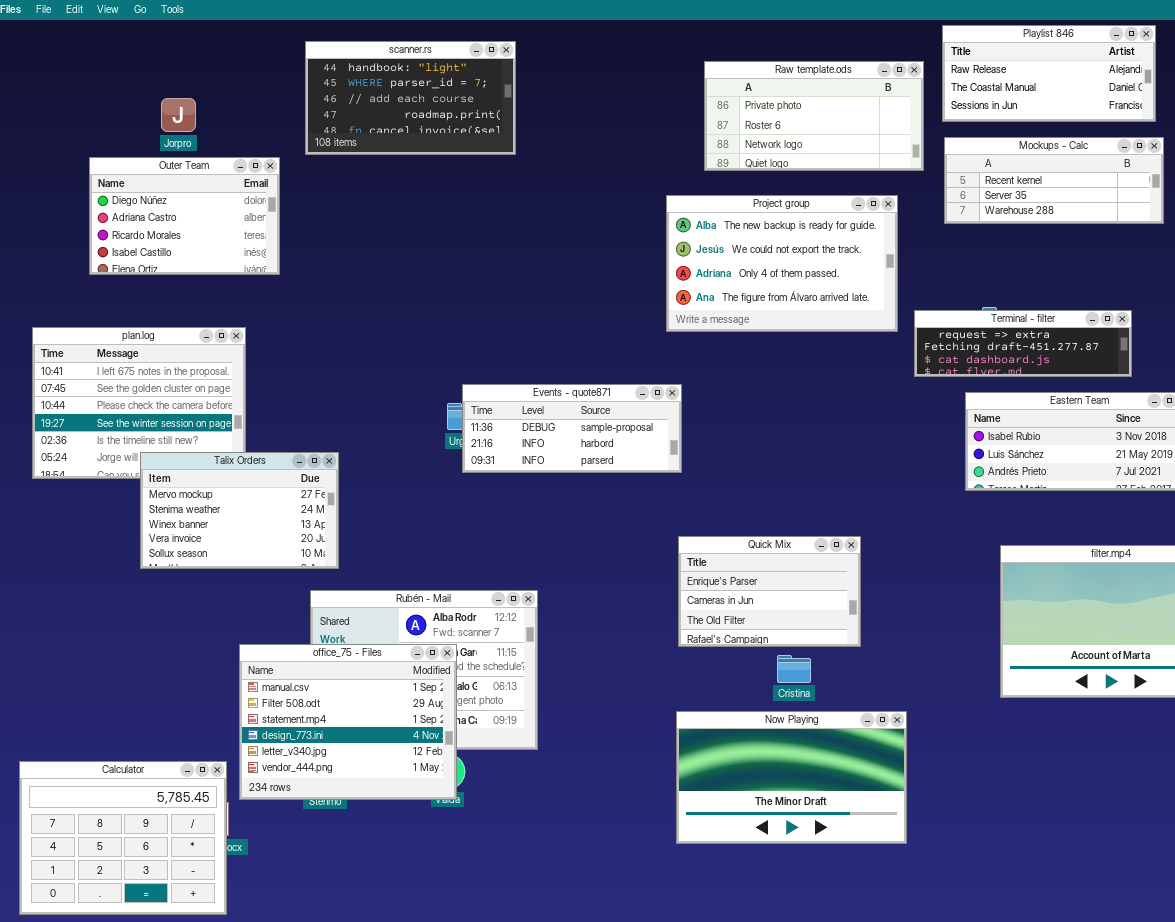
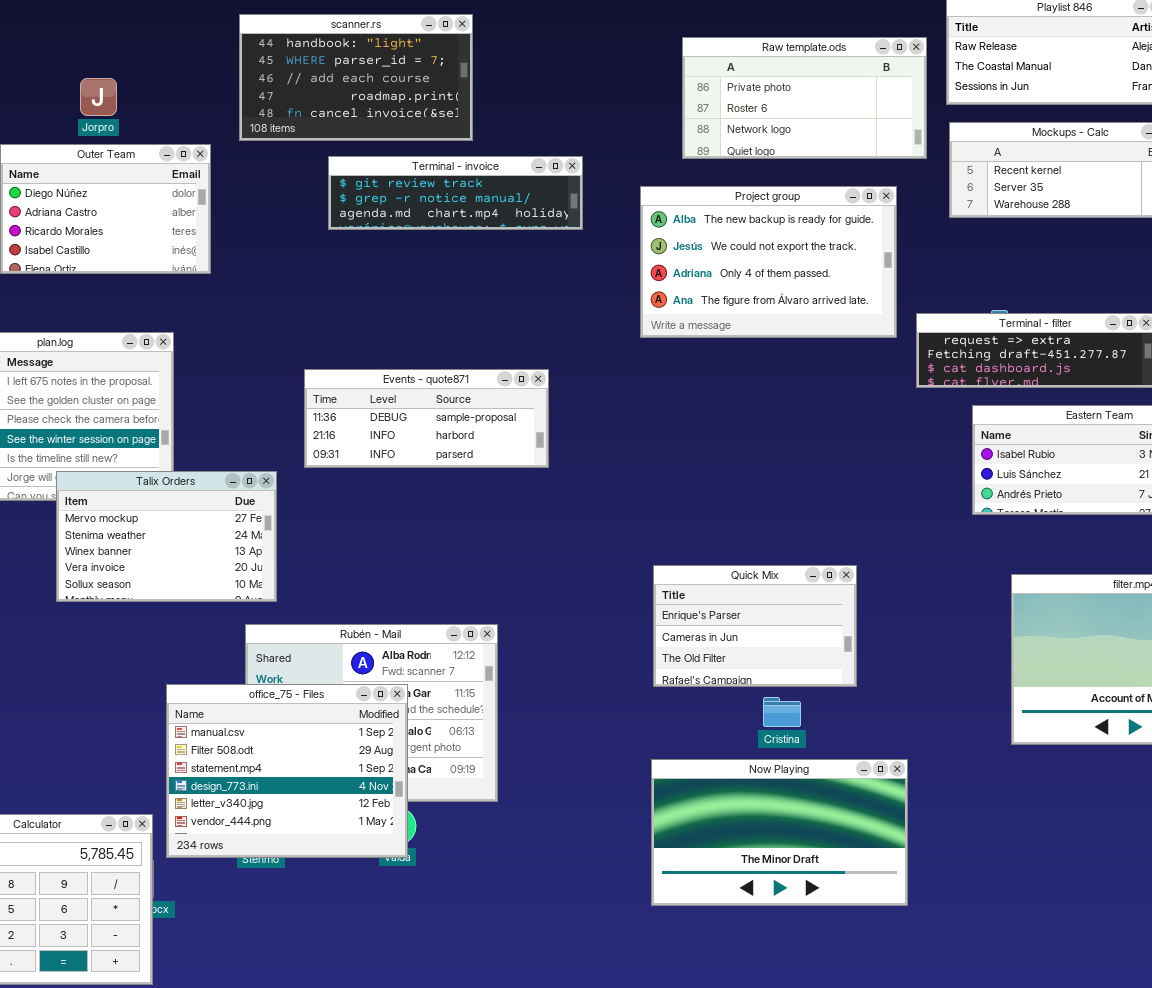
Terminal - invoice: none -> [328,156,583,230], opened
Events - quote871: [462,384,682,473] -> [304,369,549,468], moved

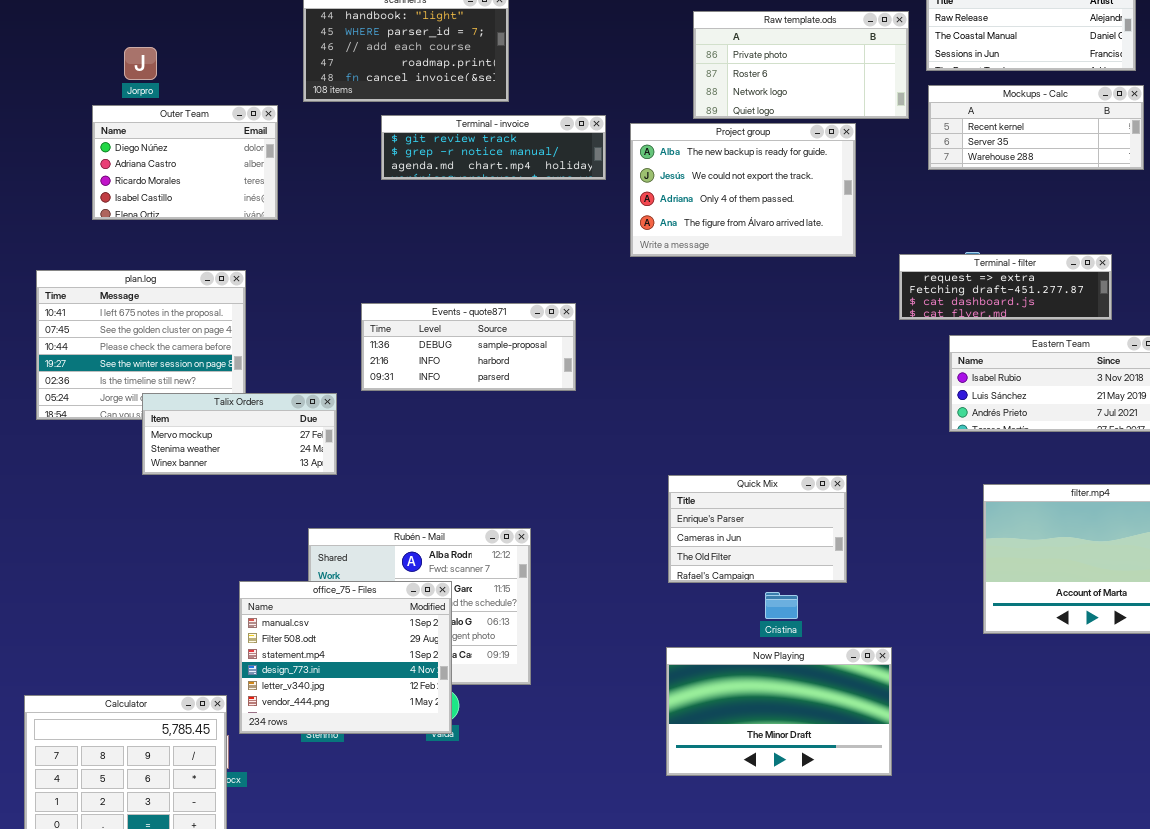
Jorpro: [80,78,117,116] -> [124,47,157,80], moved
Project group: [640,186,897,338] -> [630,123,856,257], moved
Talix Orders: [56,471,277,602] -> [142,393,337,475], resized

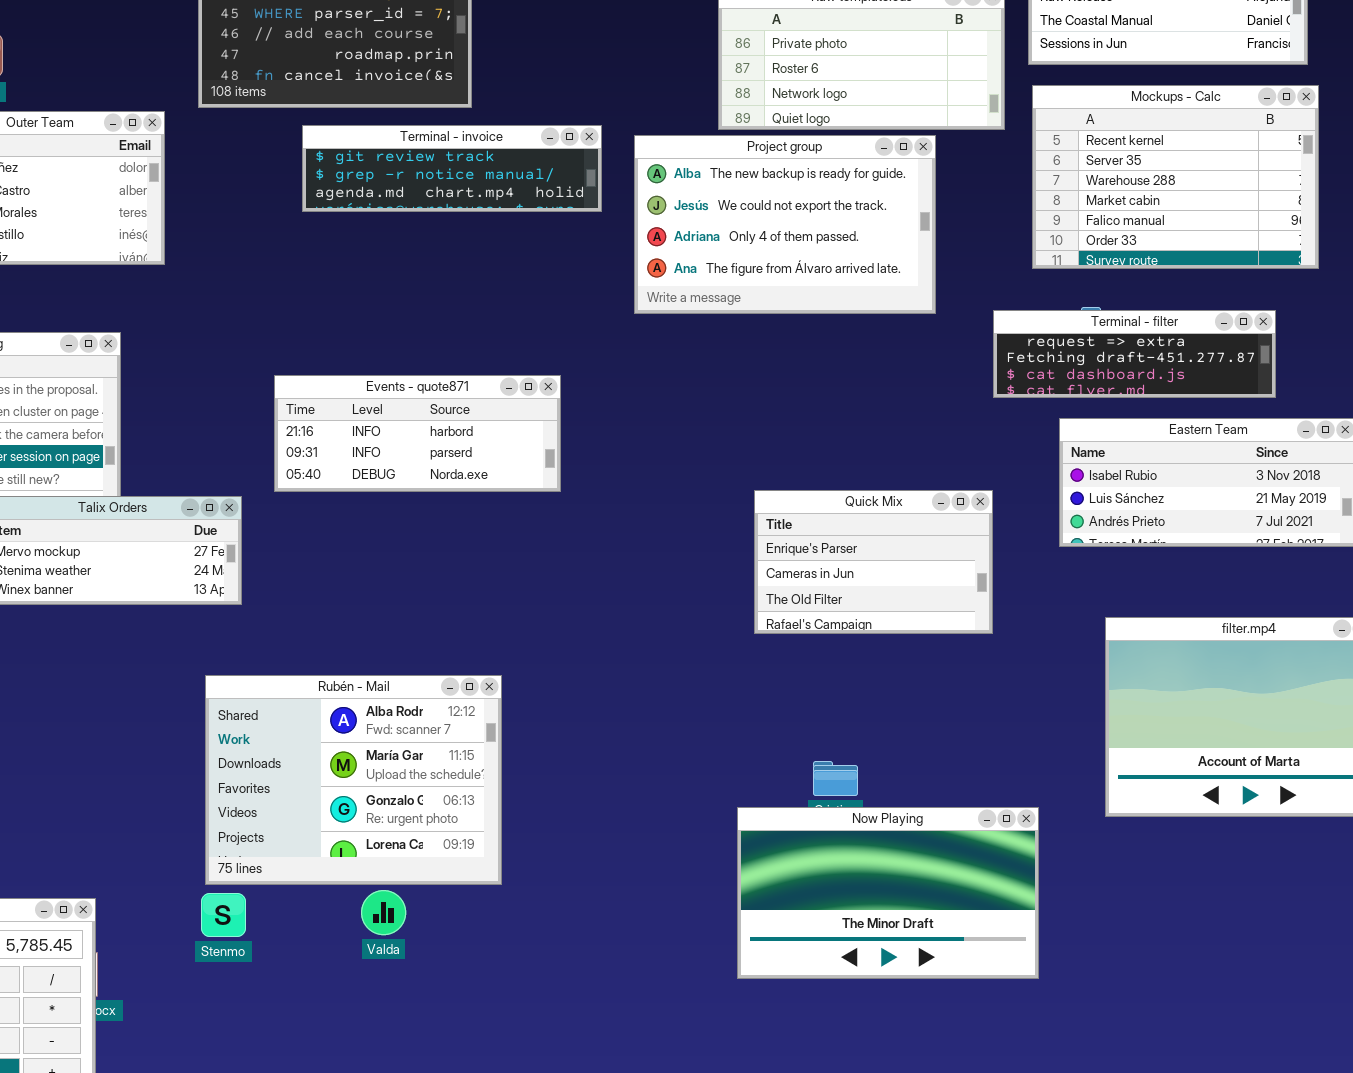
Mockups - Calc: [928,85,1144,170] -> [1032,85,1319,269], resized
Events - quote871: [361,303,576,391] -> [274,375,561,492], scrolled down 1 row
Quick Mix: [668,475,847,583] -> [754,490,993,634], moved
office_75 - Files: [239,581,452,734] -> none, closed
Now Playing: [666,647,892,776] -> [737,807,1039,979], moved

